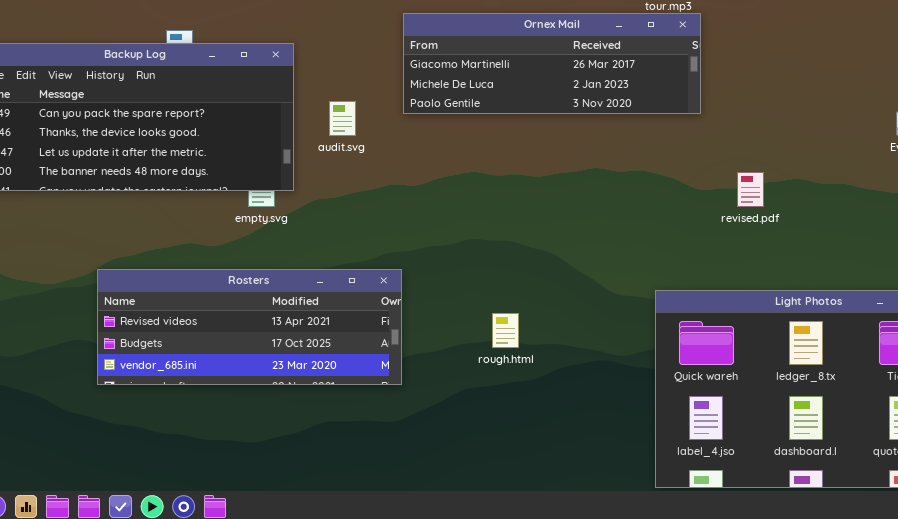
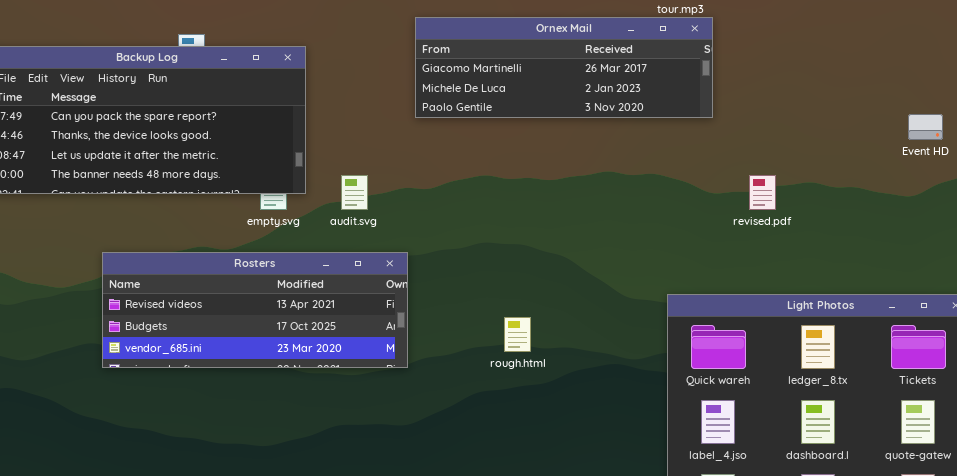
audit.svg: [329,101,356,136] -> [341,175,368,210], moved
Rosters: [97,269,402,385] -> [102,252,408,368], moved

